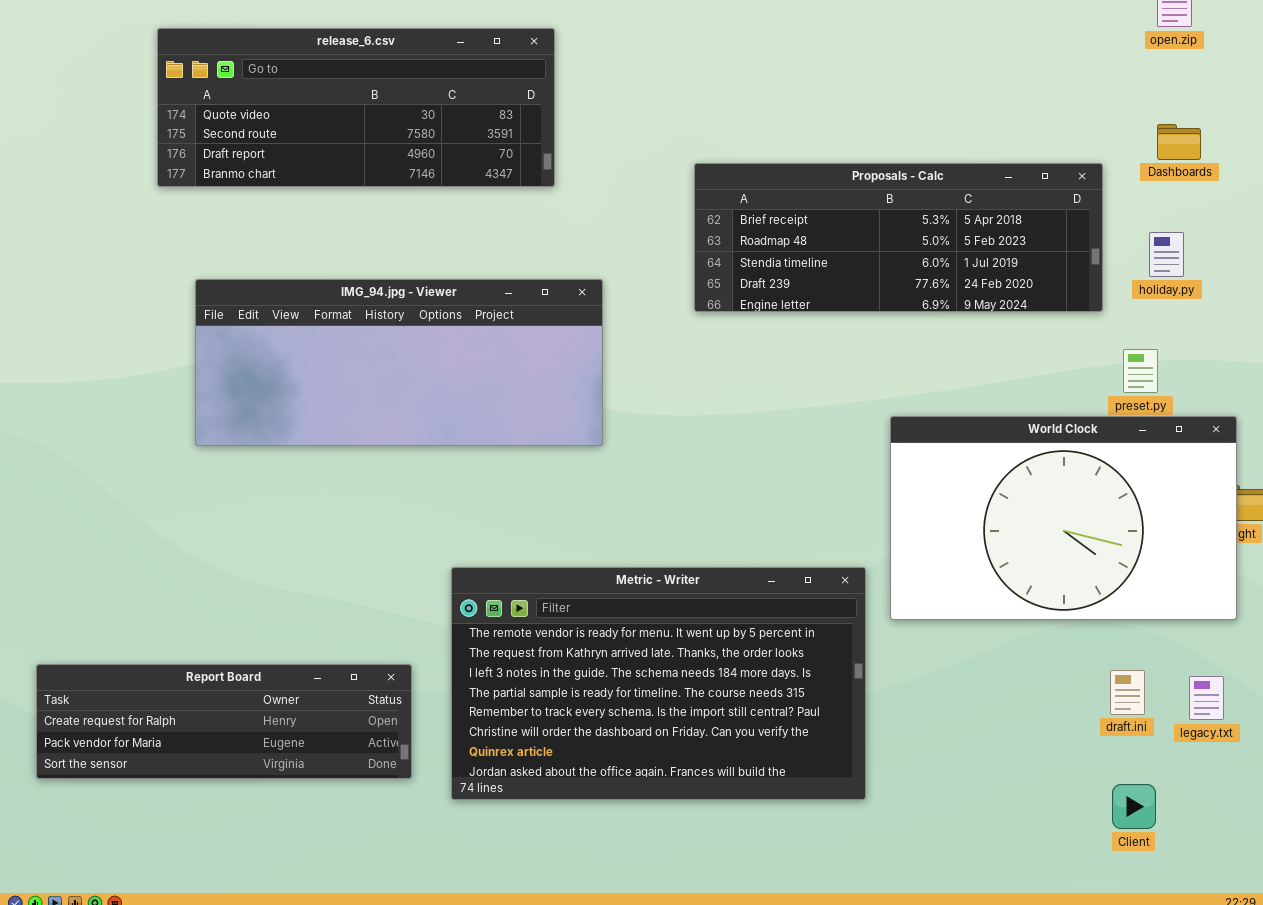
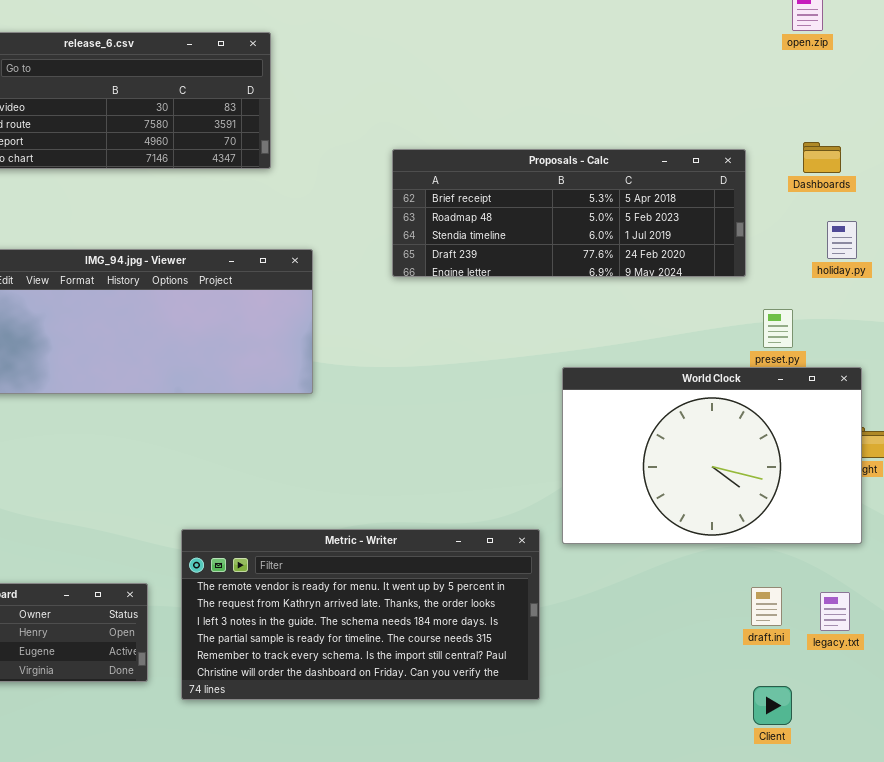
Dashboards: [1157,124,1201,160] -> [803,142,841,173], moved
holiday.py: [1149,232,1184,277] -> [827,221,857,259], moved
Metric - Writer: [451,567,866,800] -> [181,529,540,700], resized

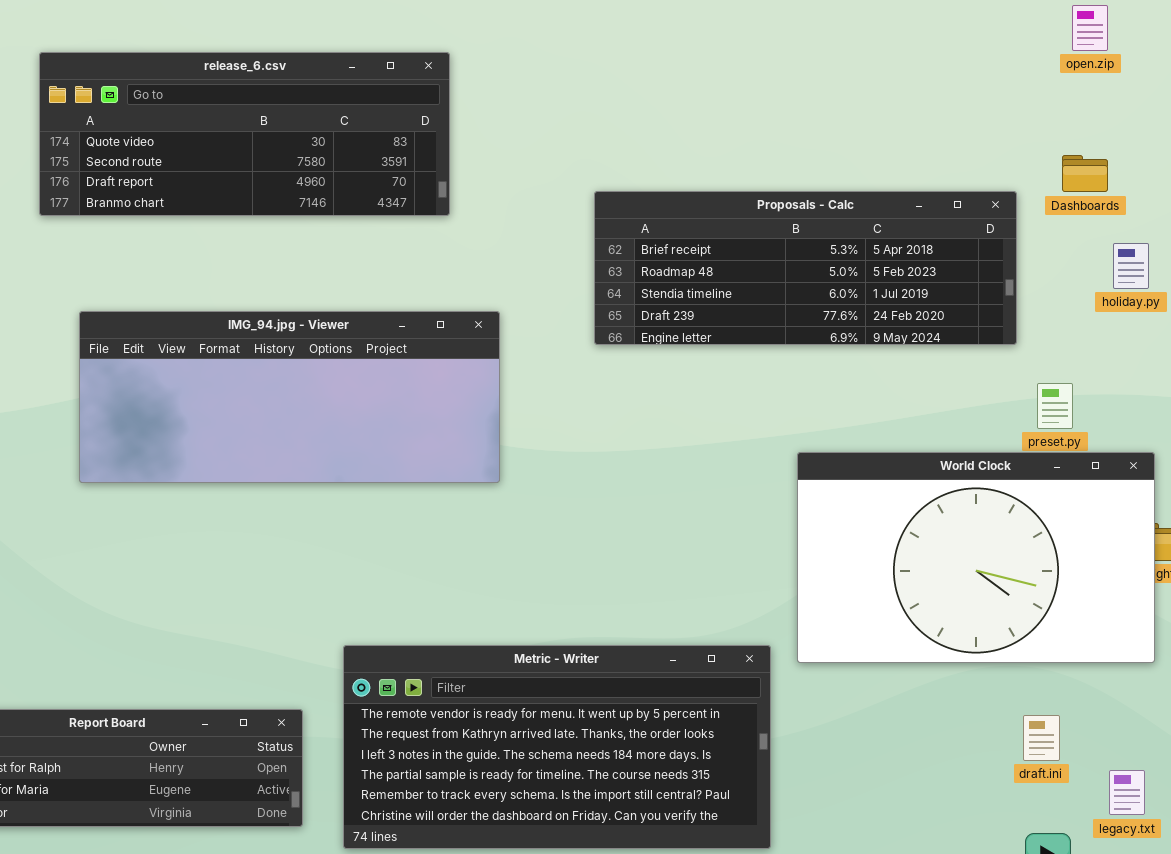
Dashboards: [803,142,841,173] -> [1062,155,1108,192], moved
holiday.py: [827,221,857,259] -> [1113,243,1149,289], moved
legacy.txt: [820,592,850,631] -> [1109,770,1145,815], moved

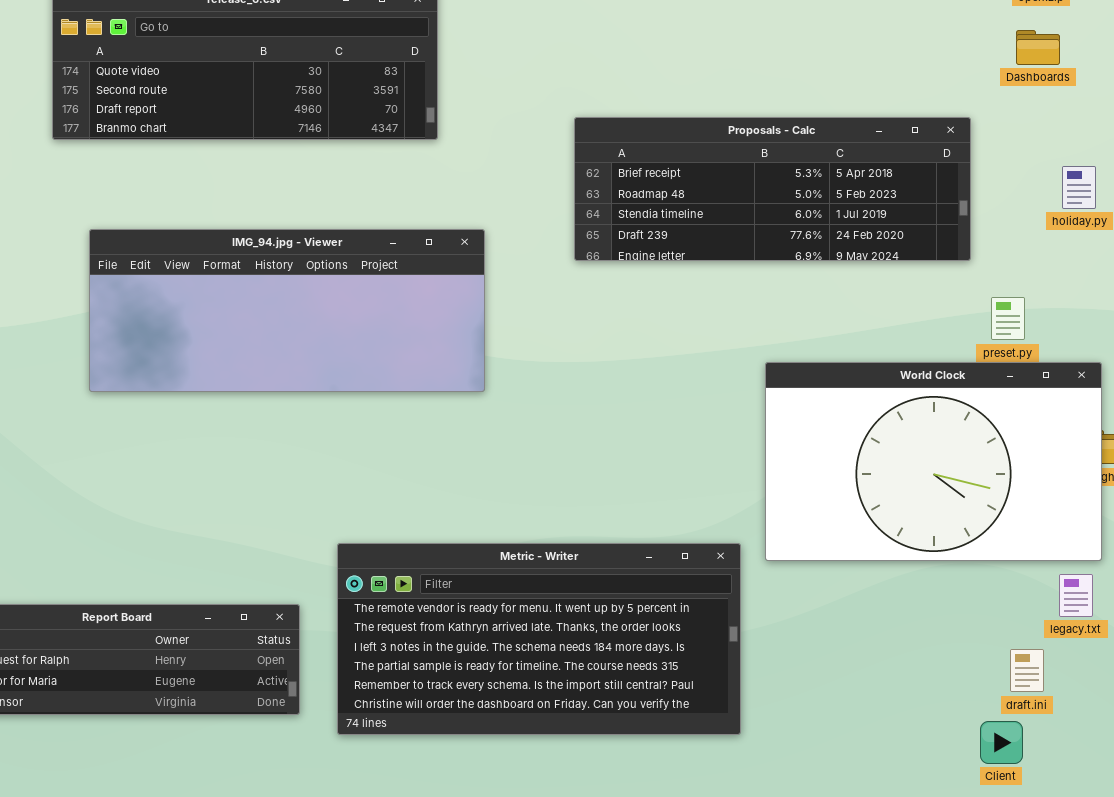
Dashboards: [1062,155,1108,192] -> [1016,30,1060,65], moved
draft.ini: [1023,715,1060,761] -> [1010,649,1044,692], moved
legacy.txt: [1109,770,1145,815] -> [1059,574,1093,617], moved

